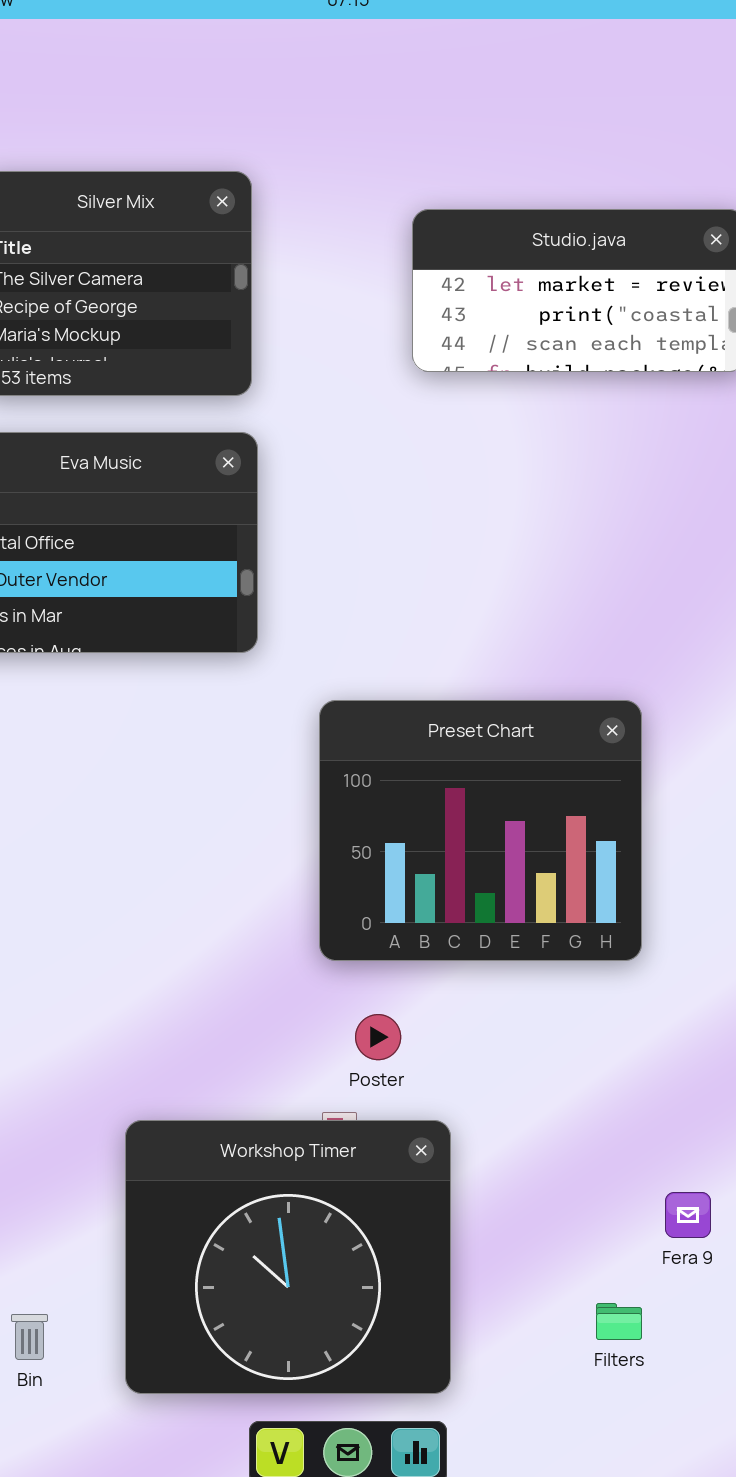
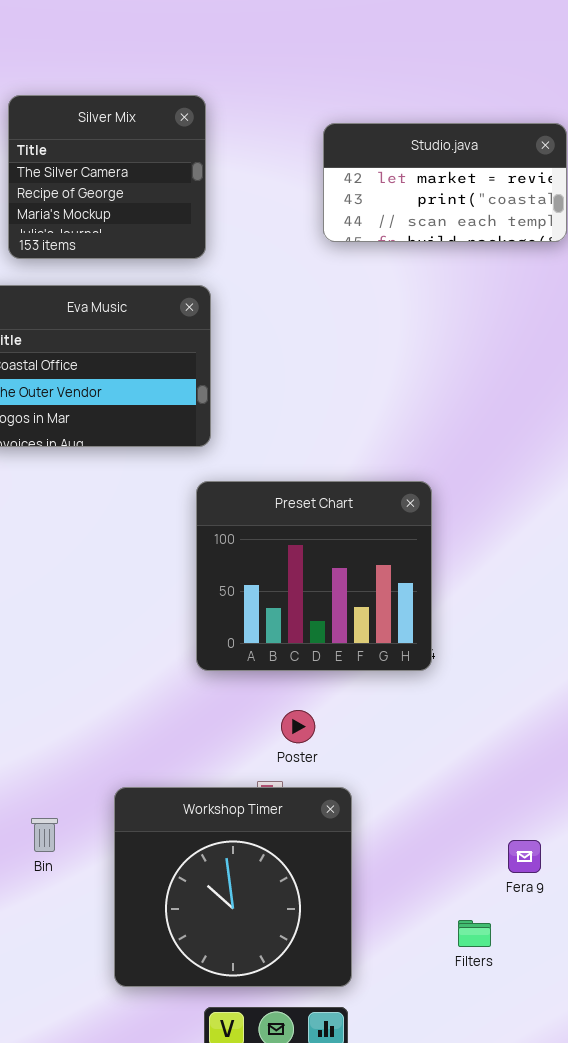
Preset Chart: [319,700,642,961] -> [196,481,432,671], moved
Bin: [11,1314,48,1360] -> [31,818,58,852], moved

